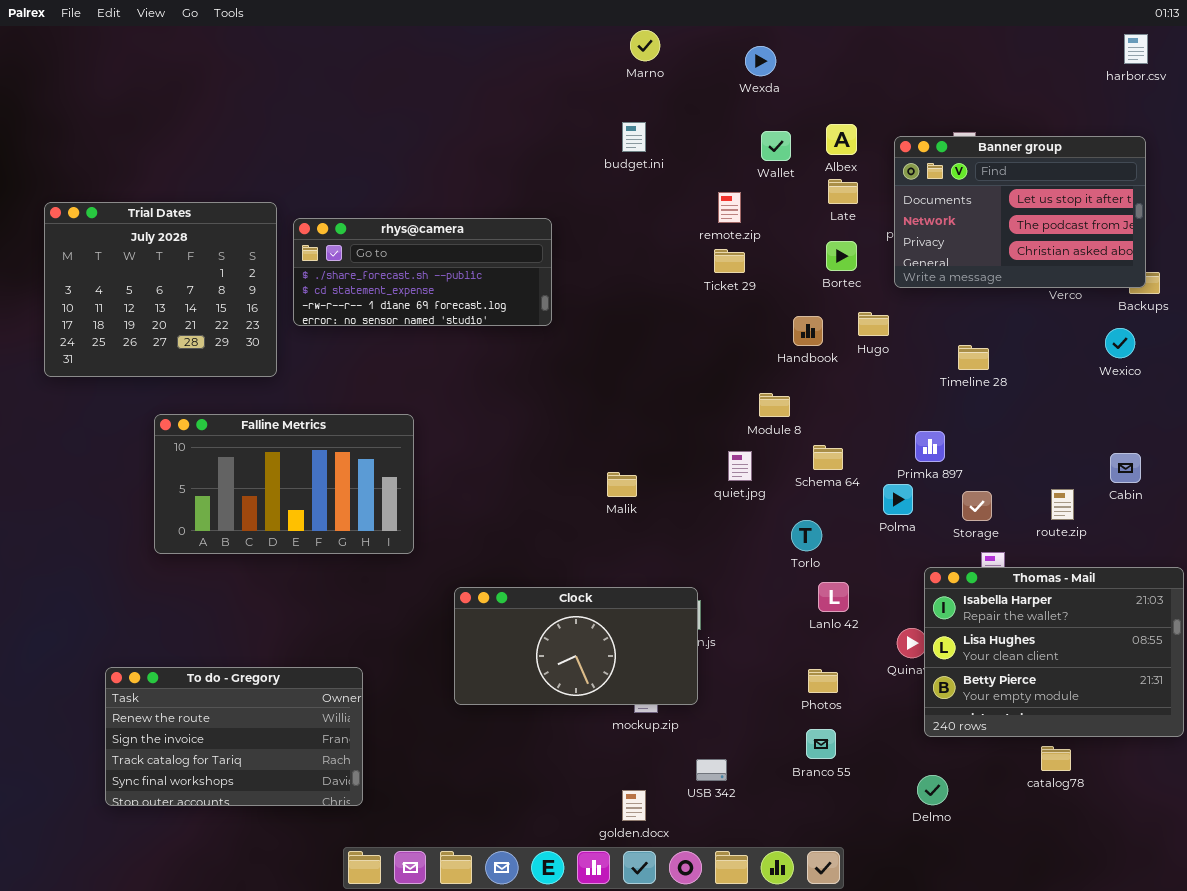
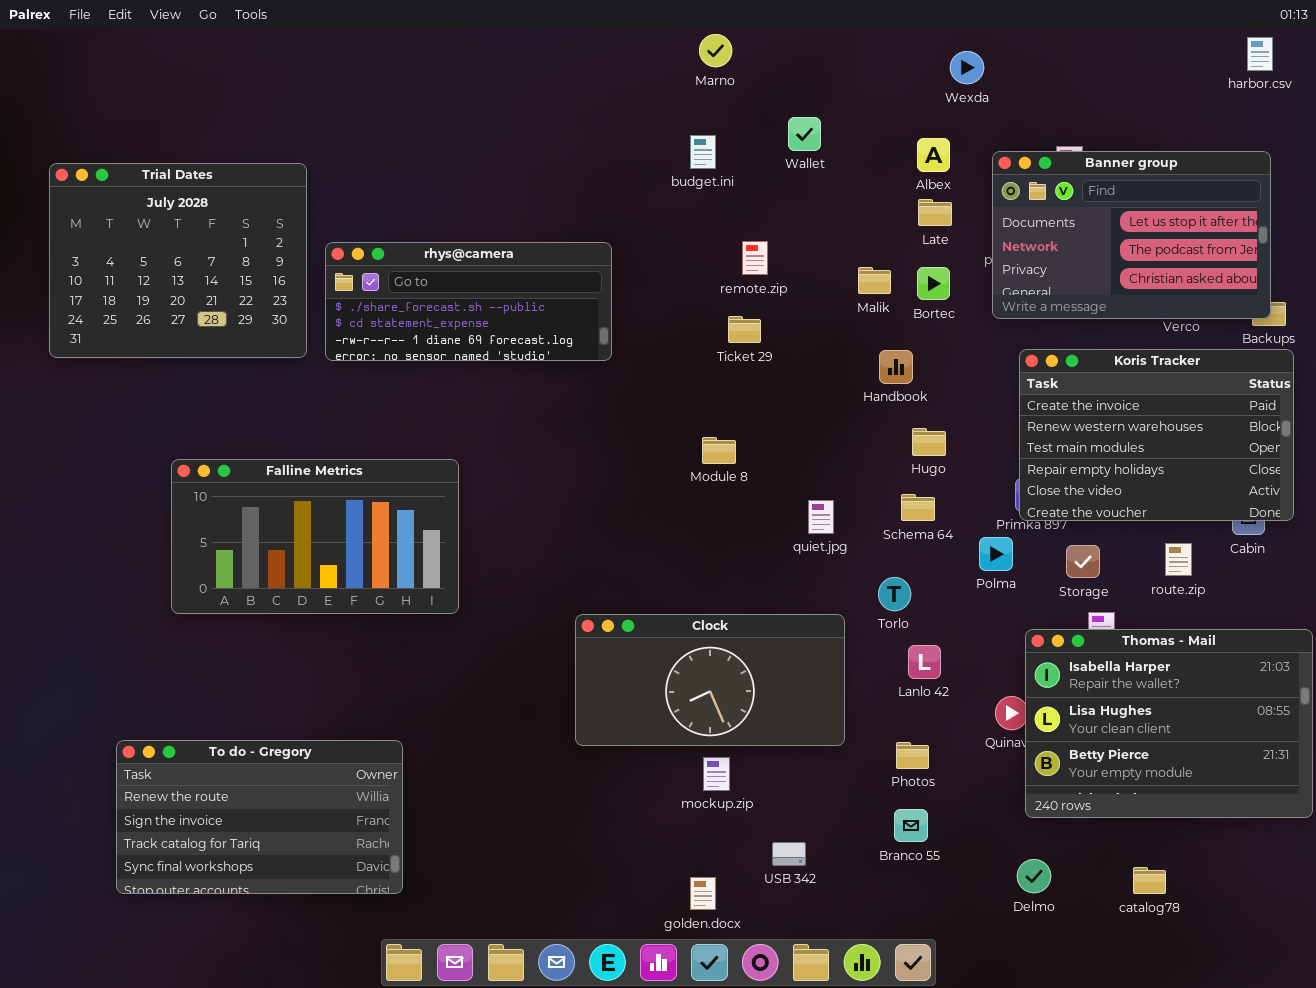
Wexda: [745,46,776,76] -> [950,51,984,84], moved
Wallet: [761,131,791,161] -> [788,117,821,151], moved
remote.zip: [718,192,741,223] -> [742,241,768,275], moved
Trial Dates: [44,202,277,377] -> [49,163,307,358], moved
Ticket 29: [714,249,745,273] -> [728,316,761,343], moved
Hugo: [858,312,889,336] -> [912,428,946,456], moved
Koris Tracker: none -> [1019,349,1294,521], opened
Module 8: [759,393,790,417] -> [702,437,736,464], moved
Malik: [607,472,637,497] -> [858,267,891,294], moved
Clock: [454,587,698,705] -> [575,614,845,746], moved
catalog78: [1041,746,1071,771] -> [1133,867,1166,894], moved

